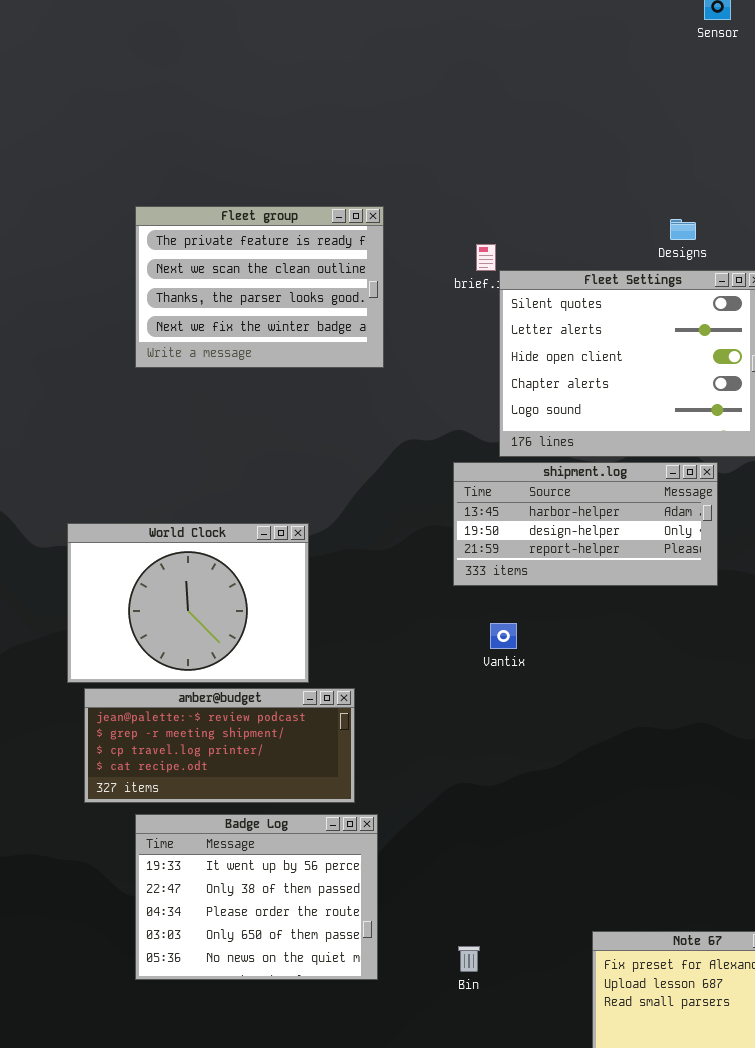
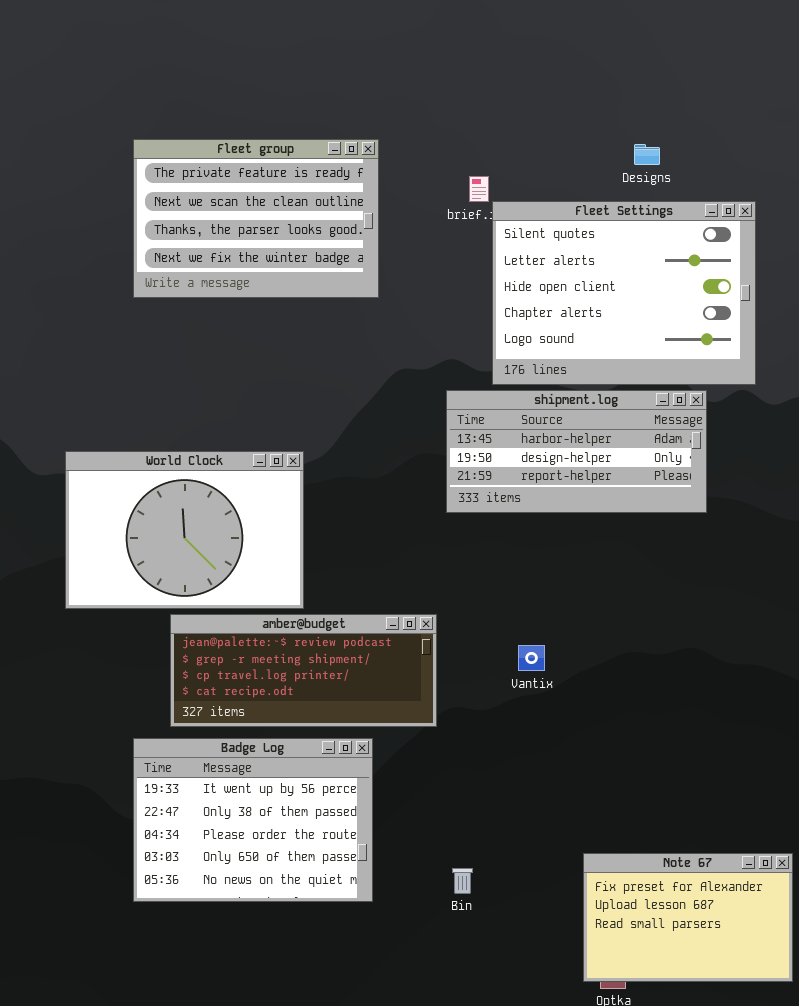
Designs: [670,219,696,240] -> [634,144,660,165], moved
Vantix: [490,623,517,649] -> [518,645,545,671], moved
amber@budget: [84,688,355,803] -> [170,614,437,727], moved

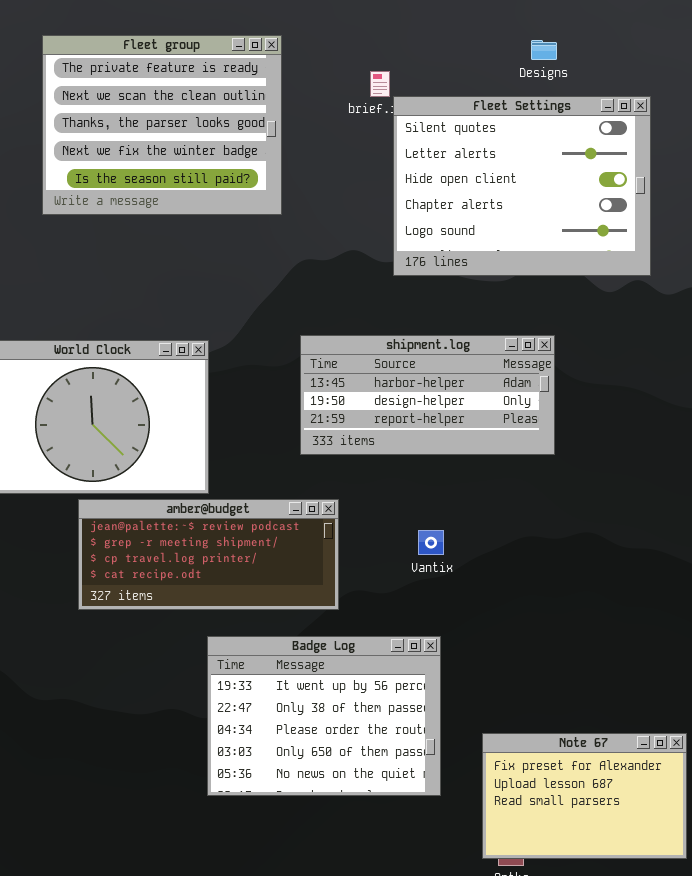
Fleet group: [133,139,379,298] -> [42,35,282,215], resized
shipment.log: [446,390,707,513] -> [300,335,555,455], moved
Badge Log: [133,738,373,902] -> [207,636,441,796], moved

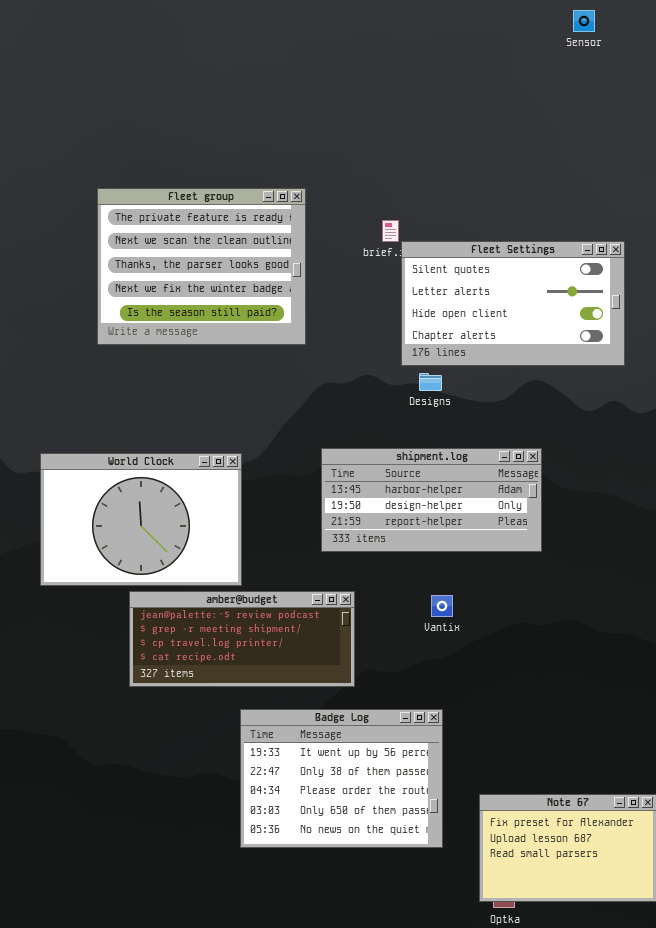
Designs: [531,40,557,60] -> [419,373,442,391], moved
Fleet Settings: [393,96,651,276] -> [401,241,625,366], resized
Vantix: [418,530,444,555] -> [431,595,453,617], moved

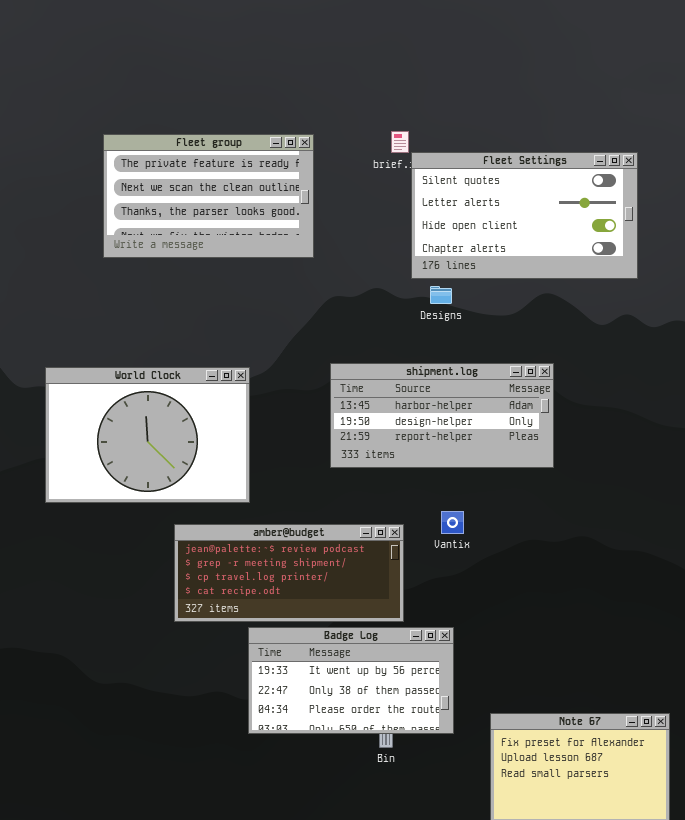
Fleet group: [97,188,306,345] -> [103,134,314,258], resized
amber@budget: [129,591,355,687] -> [174,524,404,622], moved
Badge Log: [240,709,443,848] -> [248,627,454,734], resized

